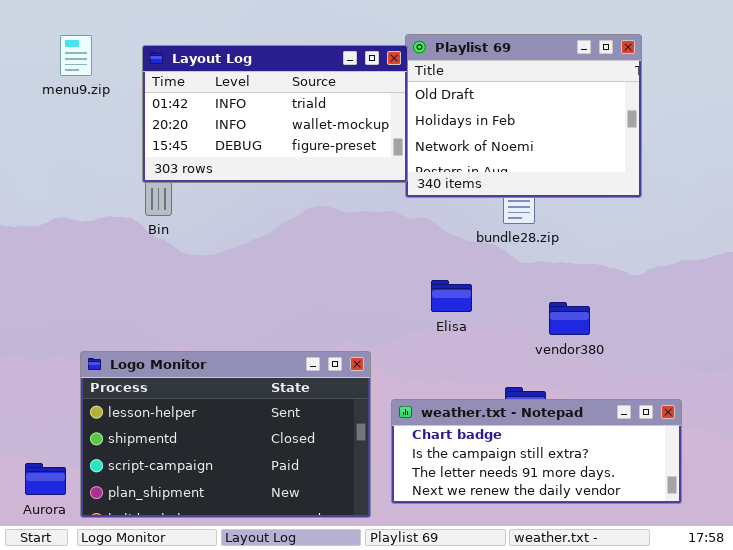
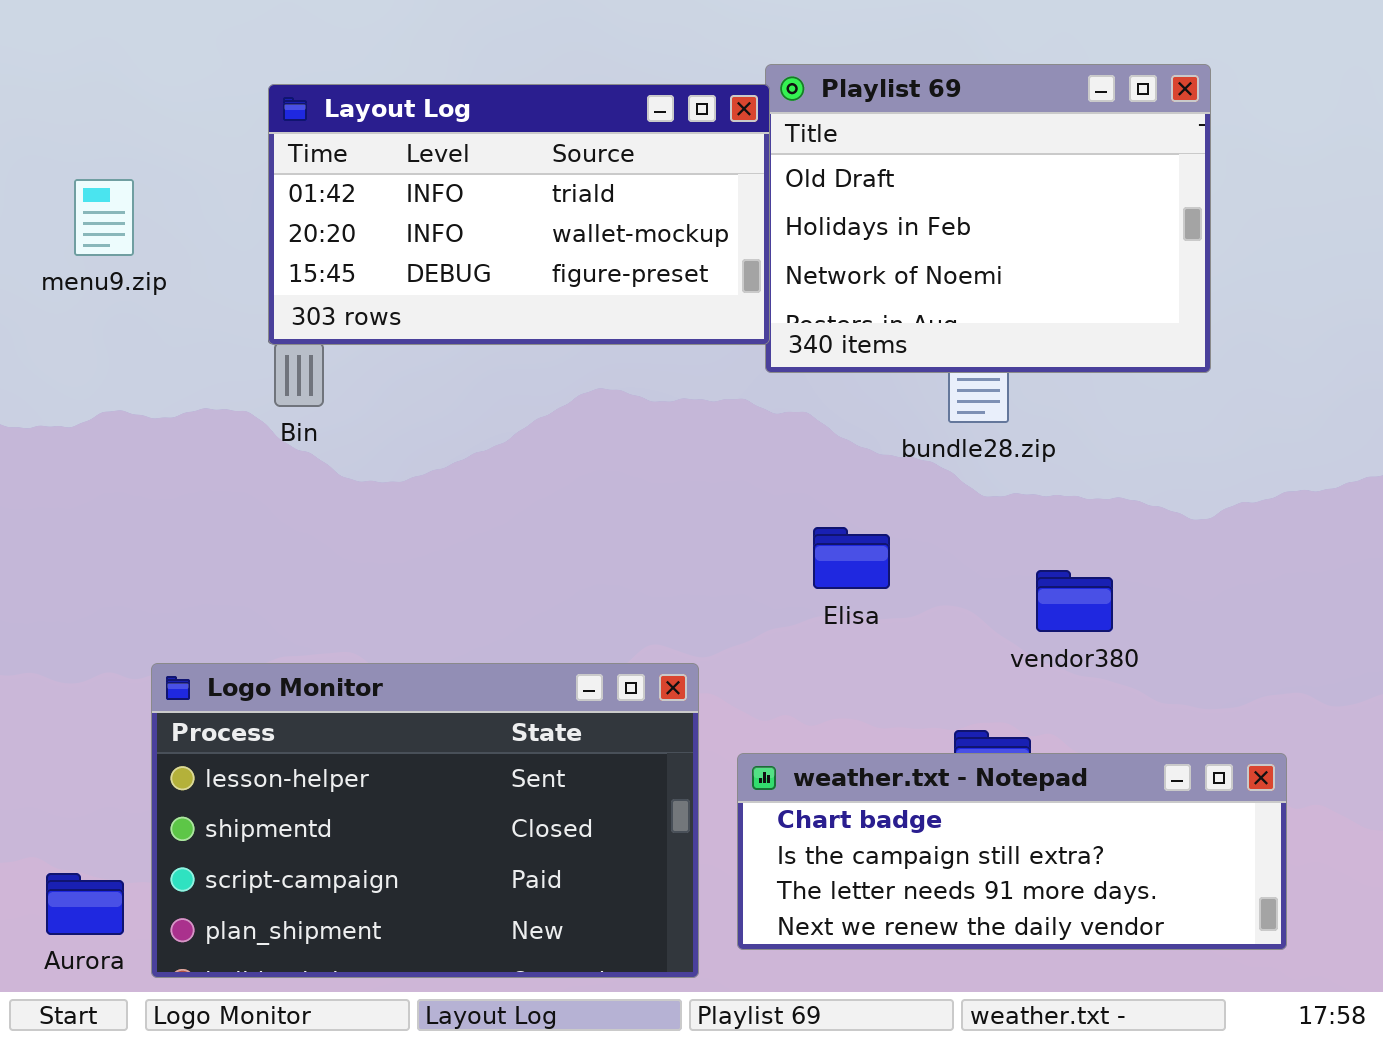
menu9.zip: [60,35,92,76] -> [74,179,134,256], moved

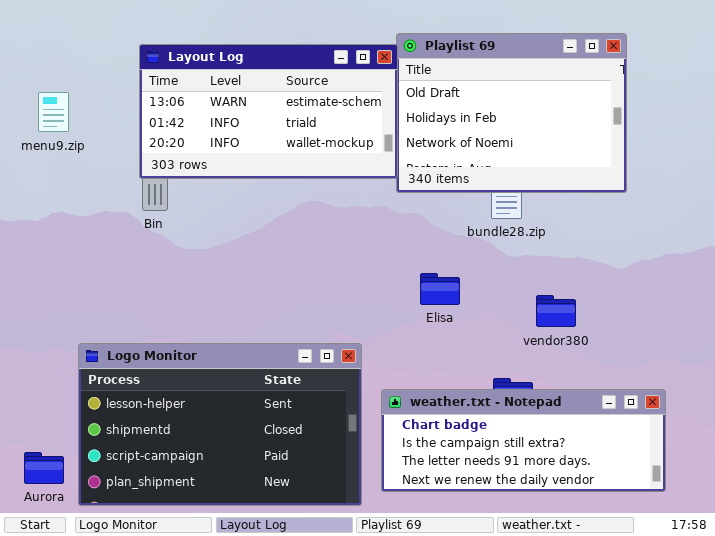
Layout Log: [268,84,770,345] -> [139,44,398,179], scrolled up 1 row

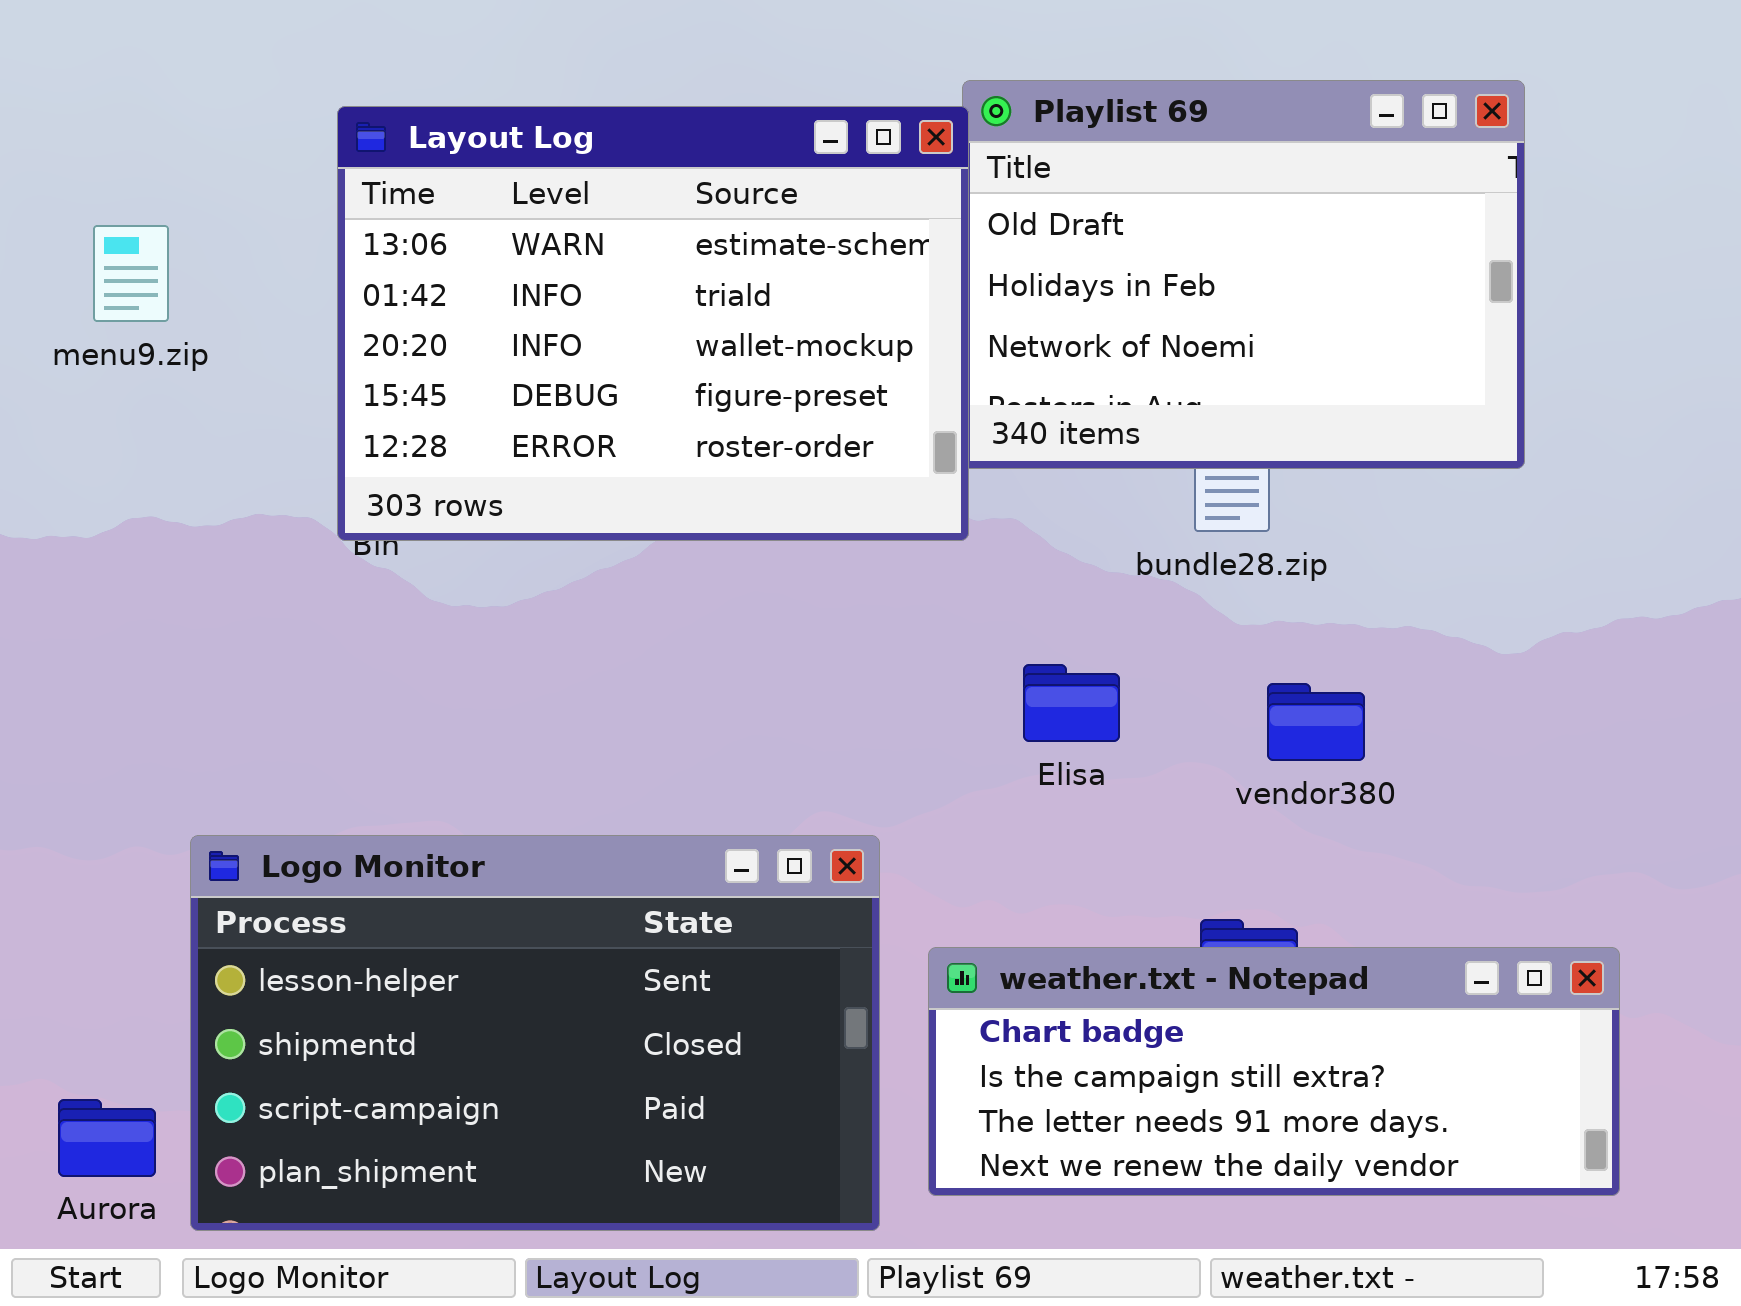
Layout Log: [139,44,398,179] -> [337,106,969,541], resized
vendor380: [536,295,576,327] -> [1267,683,1365,761], moved

